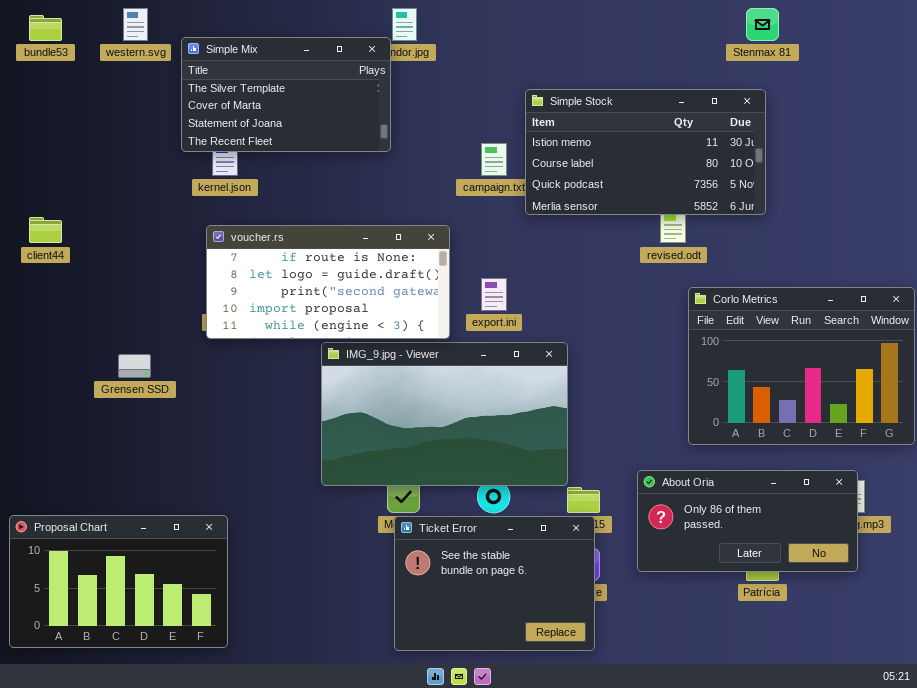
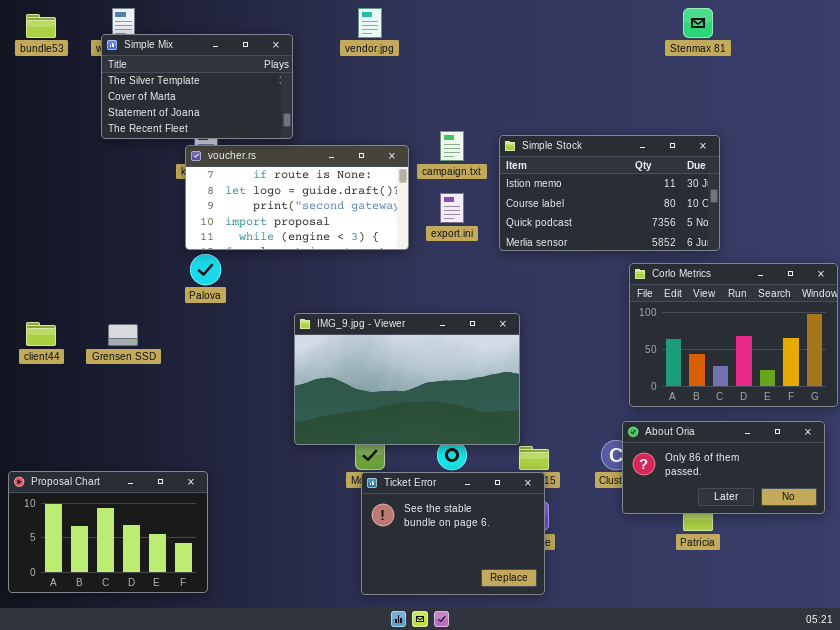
Simple Mix: [181,37,391,152] -> [101,34,293,139], moved
Simple Stock: [525,89,766,215] -> [499,135,720,251], moved
client44: [29,217,62,243] -> [26,322,56,346], moved
voucher.rs: [206,225,450,339] -> [185,145,409,250], moved
export.ini: [481,278,507,311] -> [440,193,464,223], moved
About Oria: [637,470,858,572] -> [622,421,825,514], moved

